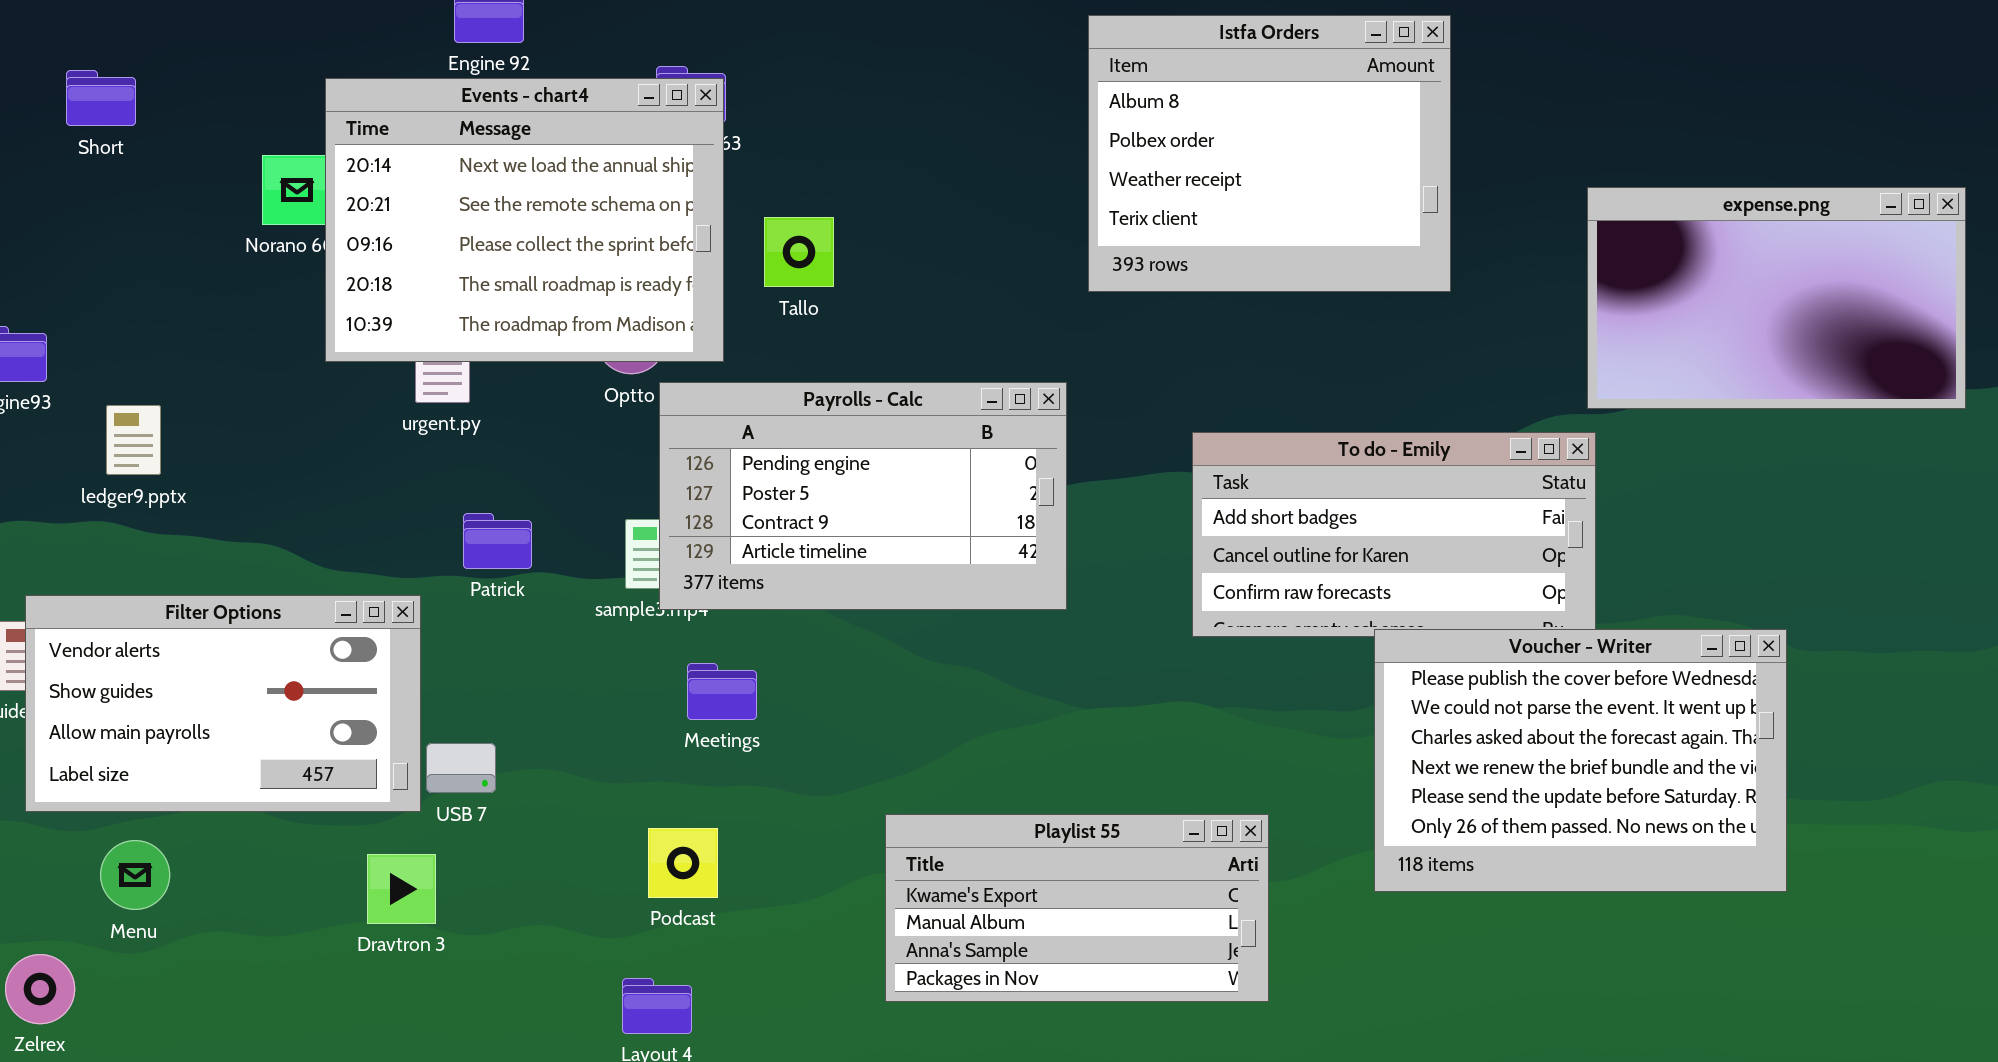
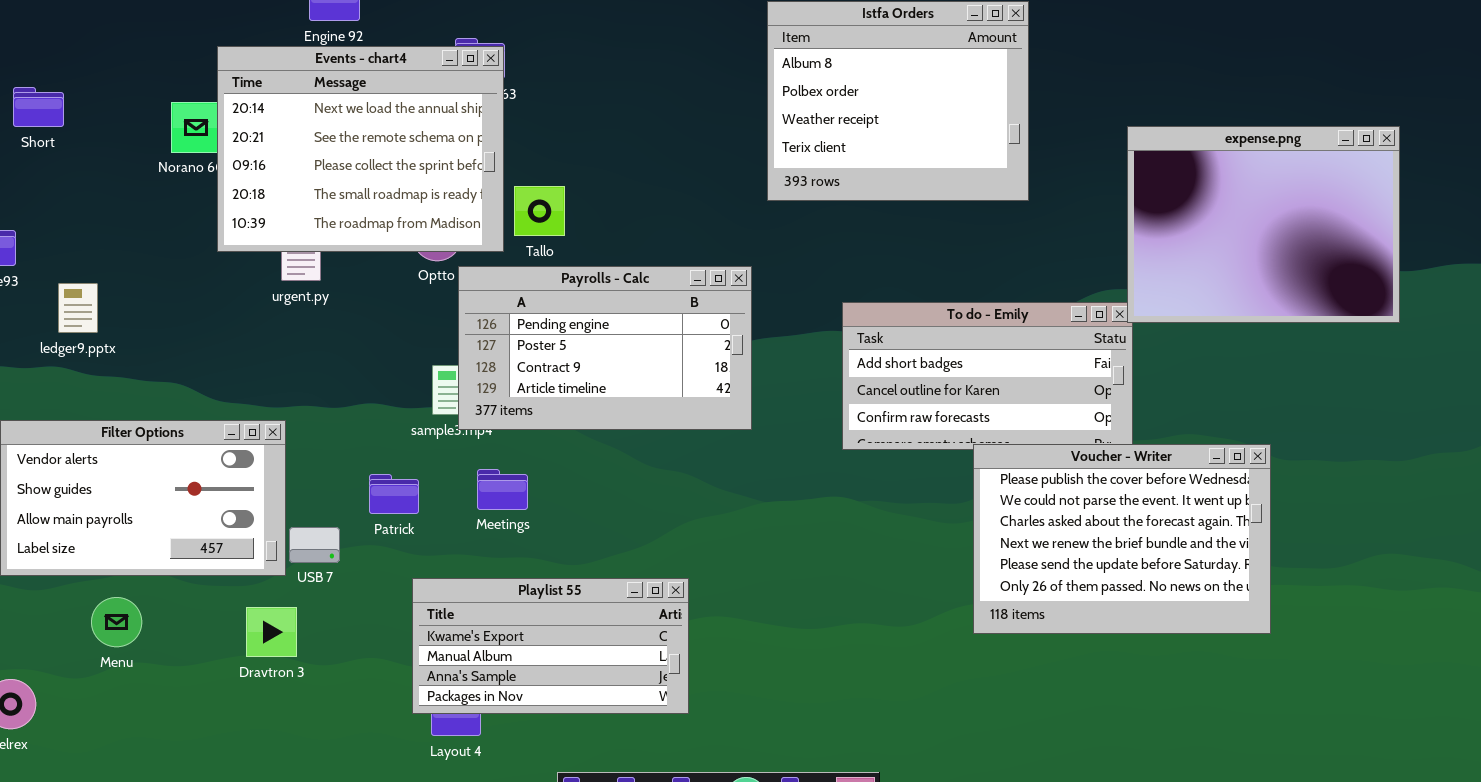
Short: [66,70,136,126] -> [13,87,64,127], moved
expense.png: [1587,187,1966,409] -> [1127,126,1400,323], resized
Tallo: [764,217,834,287] -> [514,186,565,236], moved
Patrick: [463,513,532,569] -> [369,474,419,514], moved
Playlist 55: [885,814,1269,1002] -> [412,578,689,714], moved
Menu: [100,840,170,910] -> [91,597,142,647], moved

